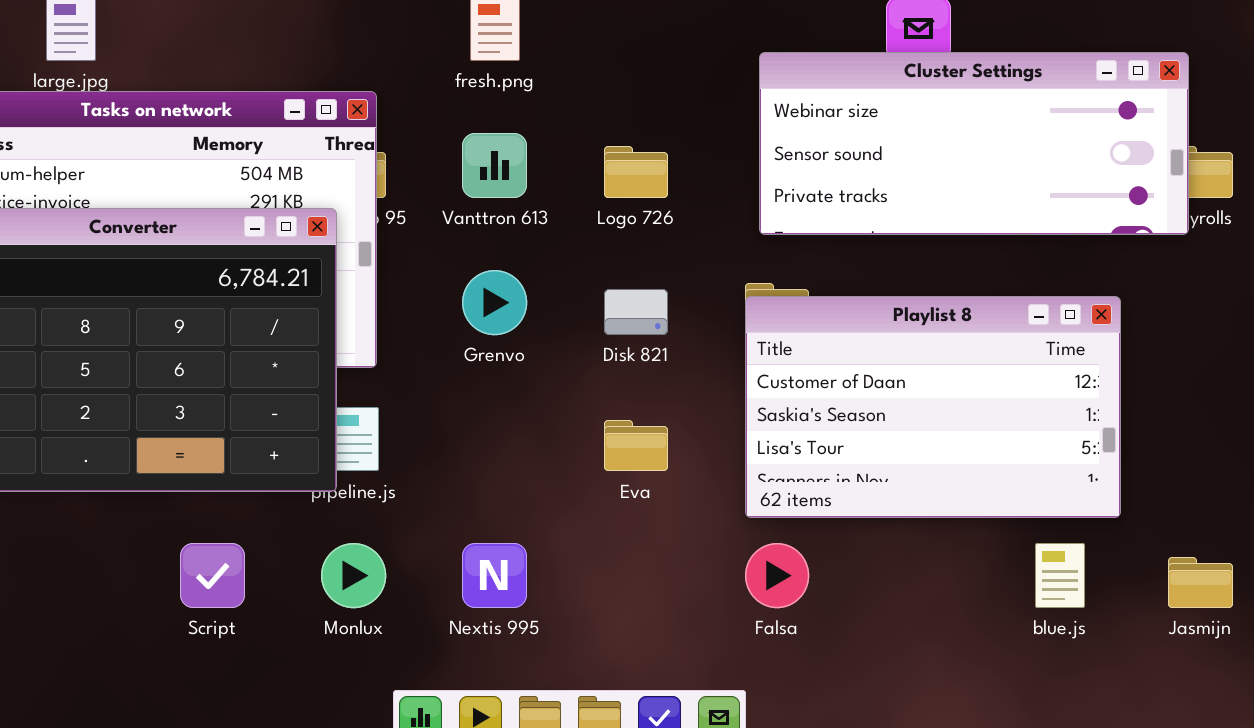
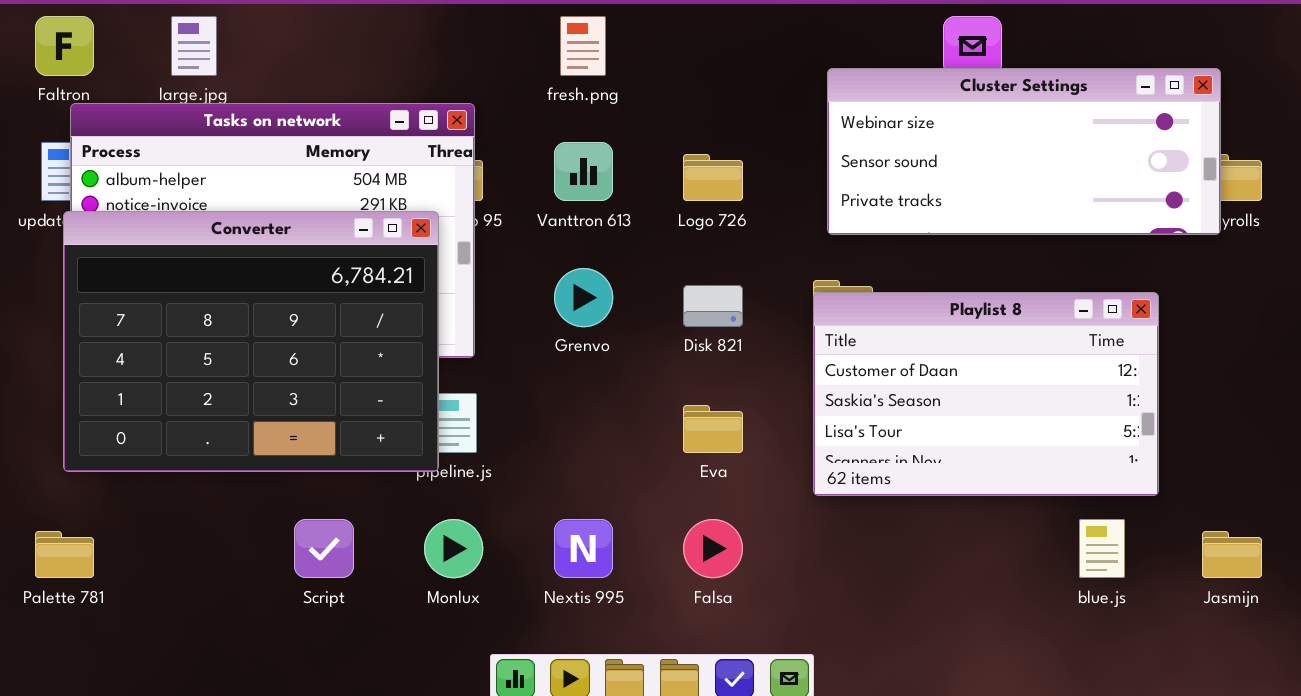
Falsa: [745,543,809,608] -> [683,519,743,578], moved

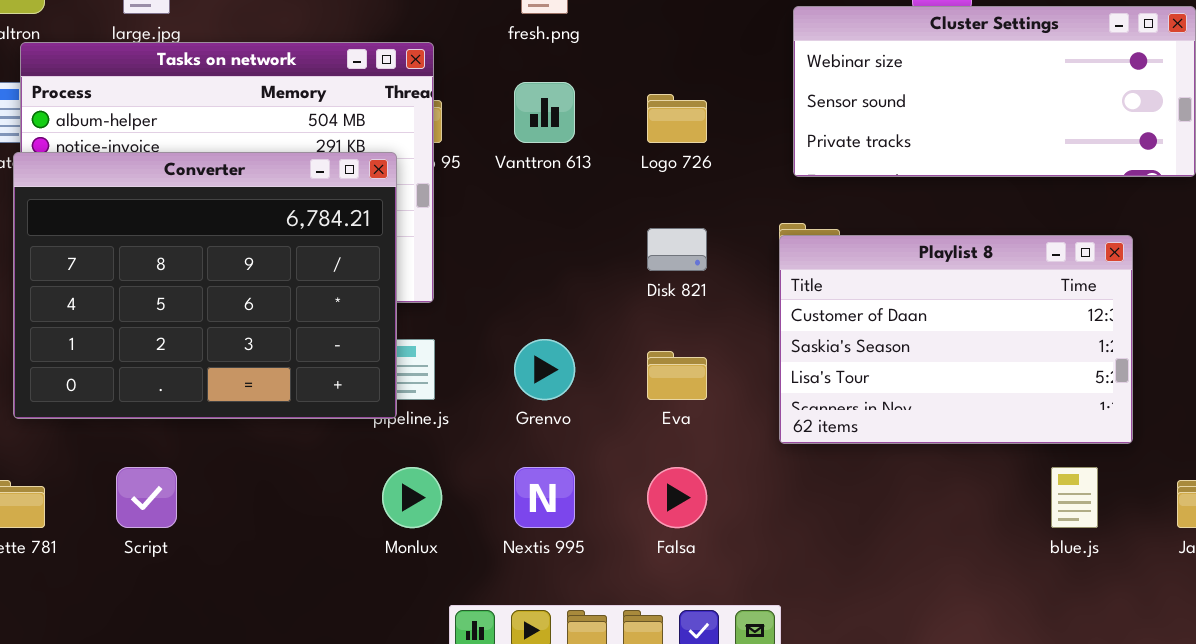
Grenvo: [554,268,613,327] -> [514,339,575,400], moved
Script: [294,519,354,578] -> [116,467,177,528], moved

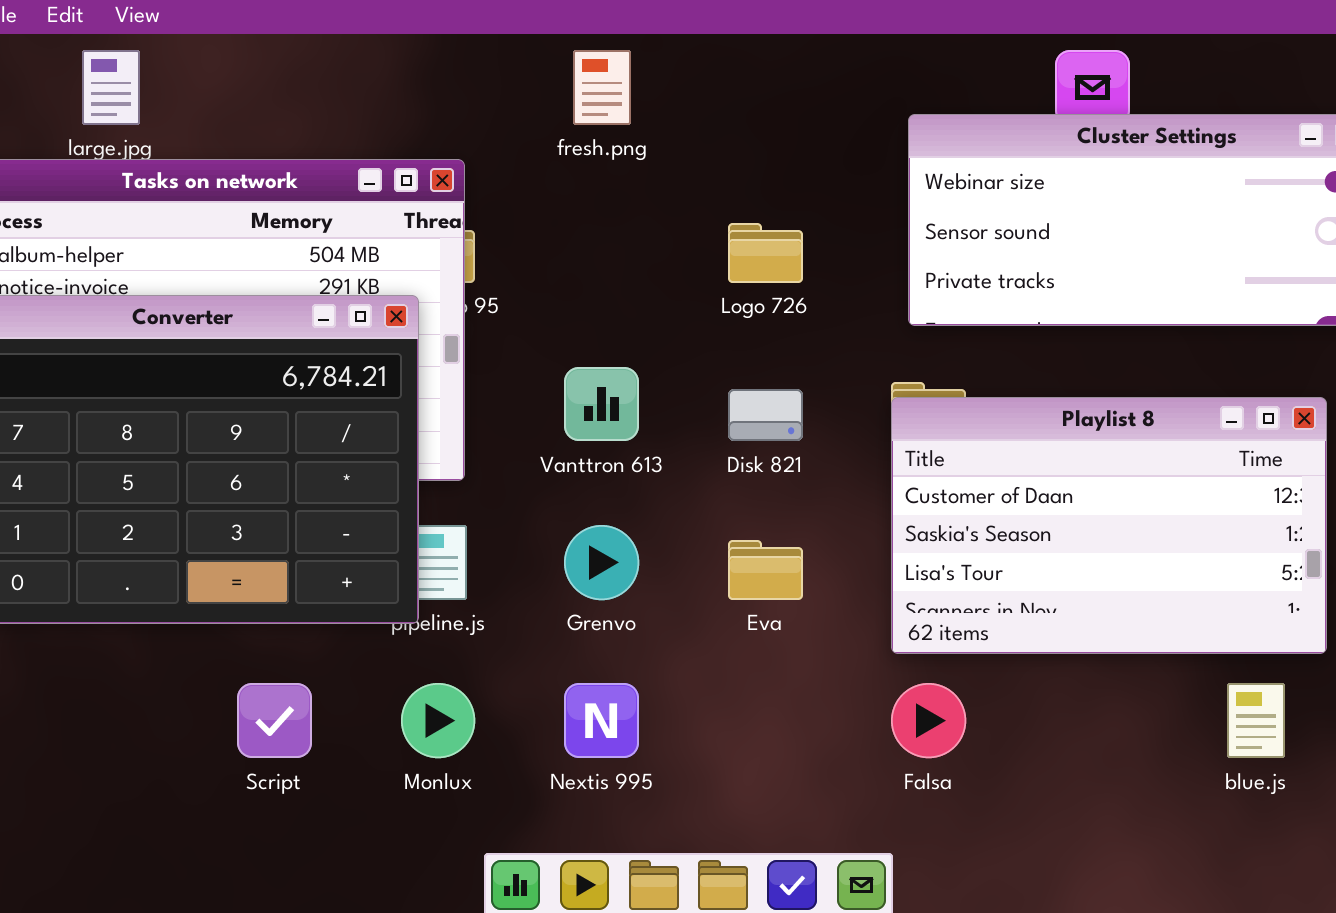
Vanttron 613: [514,82,575,143] -> [564,367,639,441], moved
Script: [116,467,177,528] -> [237,683,312,758], moved
Falsa: [647,467,707,528] -> [891,683,966,758], moved

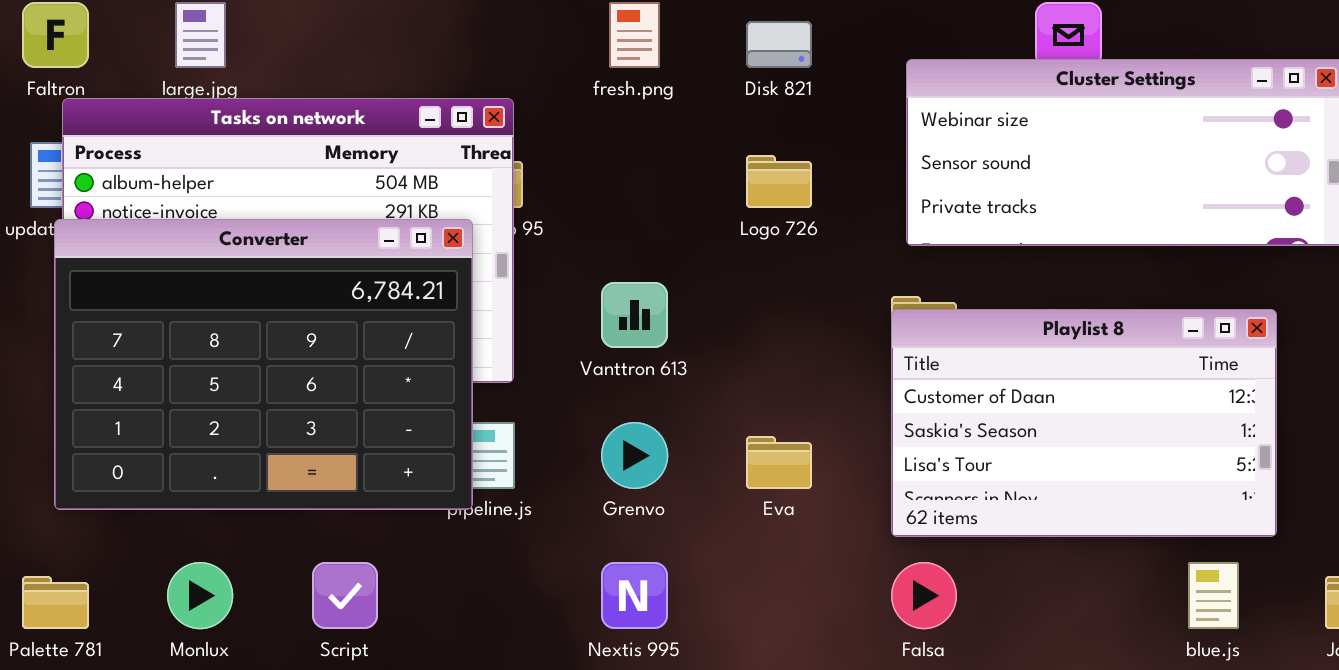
Disk 821: [728,389,803,441] -> [746,21,812,68], moved
Monlux: [401,683,475,758] -> [167,562,233,629], moved

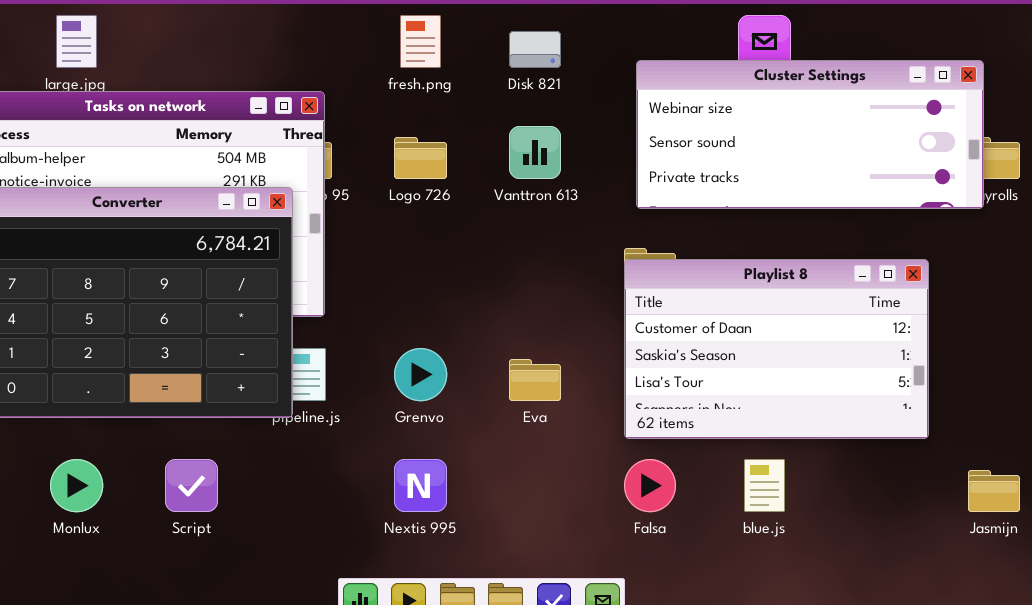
Logo 726: [746,155,812,208] -> [394,137,447,179], moved
Vanttron 613: [601,282,668,348] -> [509,126,561,179], moved
blue.js: [1188,562,1239,629] -> [744,459,785,512], moved

